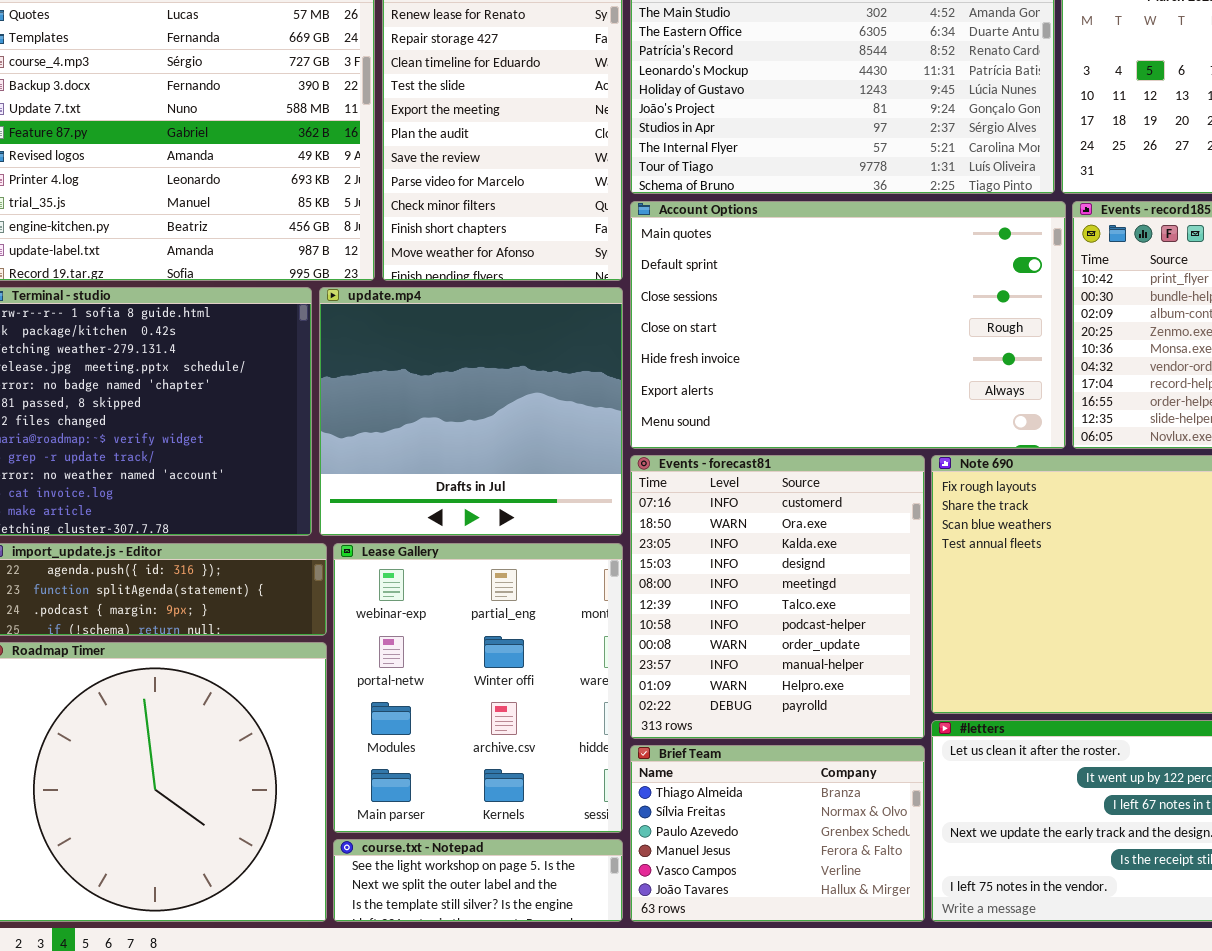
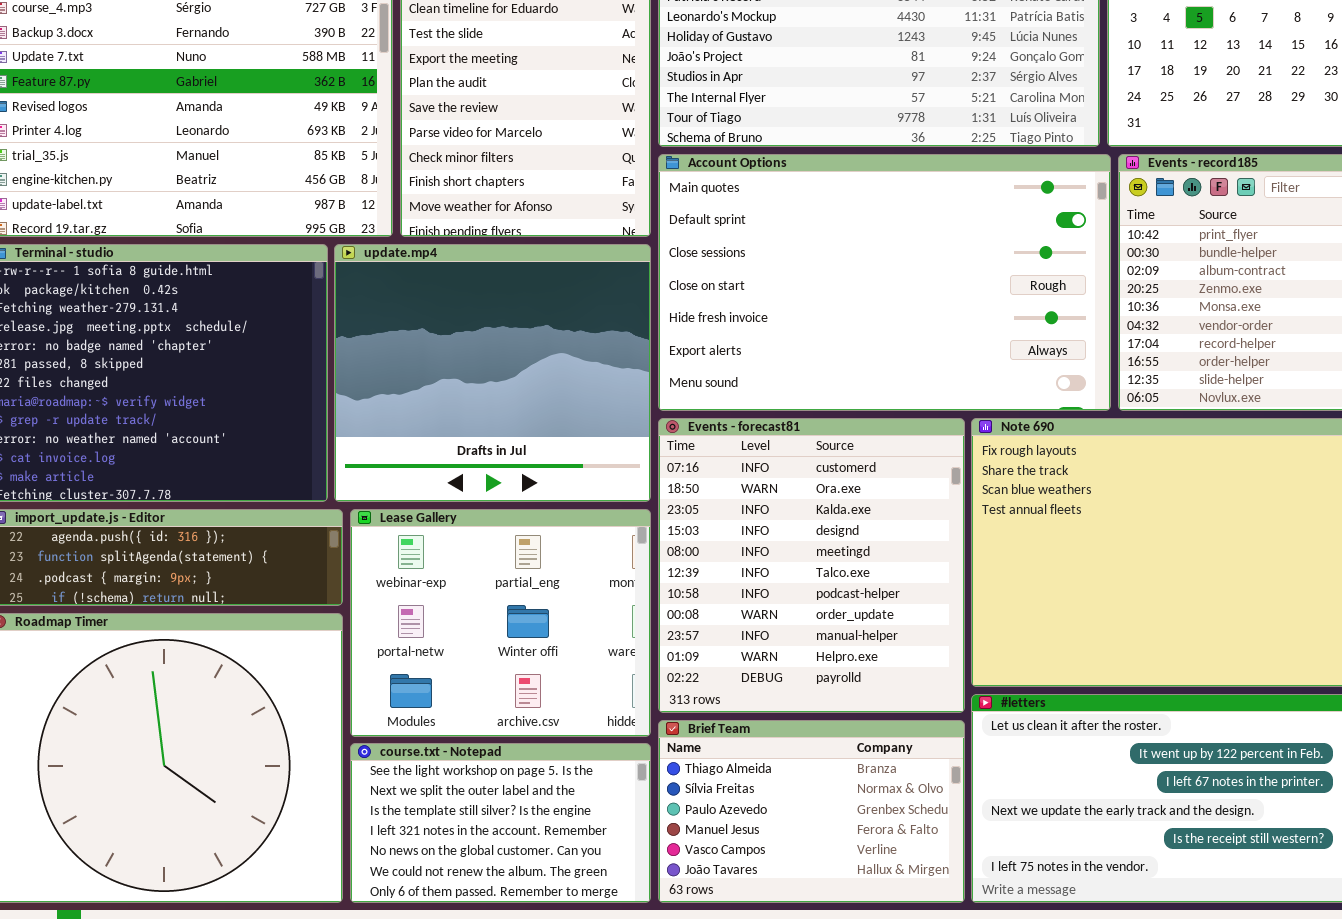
Lease Gallery: [333,543,623,833] -> [350,509,651,737], resized
course.txt - Notepad: [333,839,623,922] -> [350,743,651,903], resized

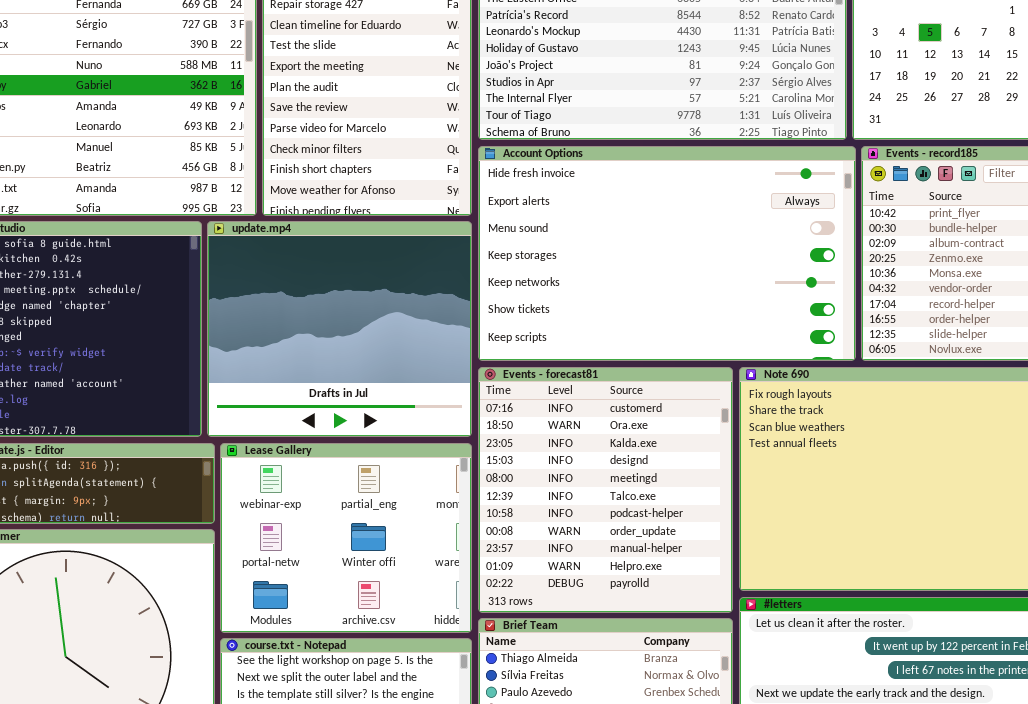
Account Options: [658,154,1111,411] -> [478,146,856,361], scrolled down 4 rows

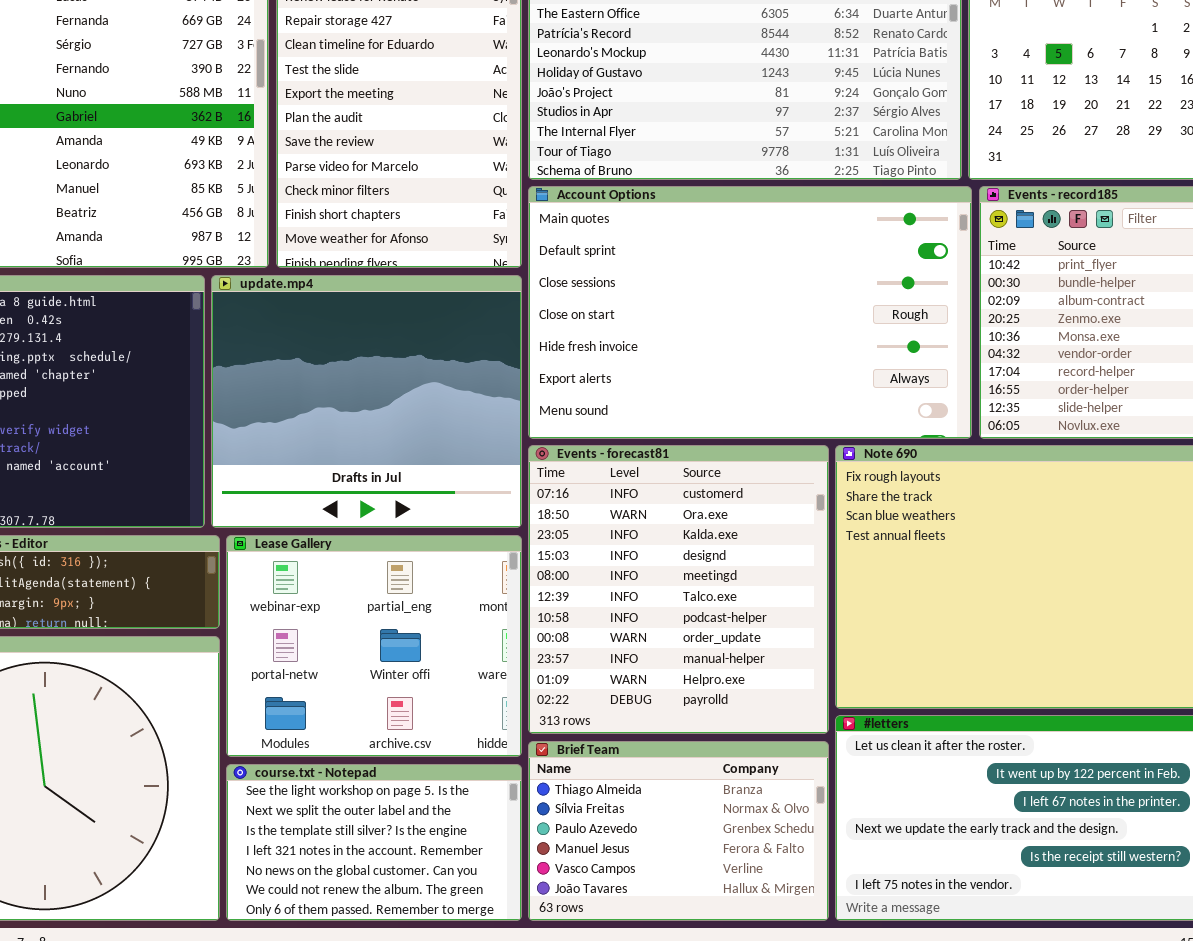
Account Options: [478,146,856,361] -> [528,186,972,439], scrolled up 4 rows

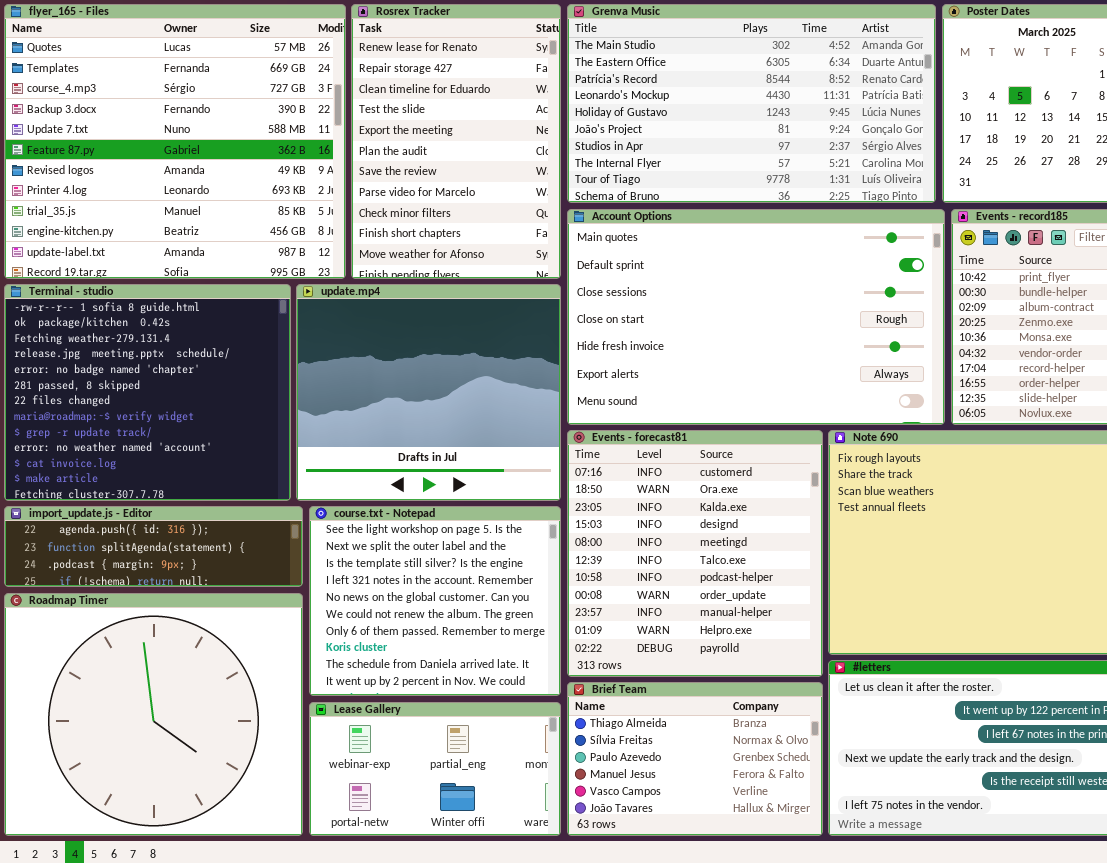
Lease Gallery: [226,535,522,757] -> [309,702,561,836], moved, resized
course.txt - Notepad: [226,764,522,921] -> [309,506,561,696], moved, resized

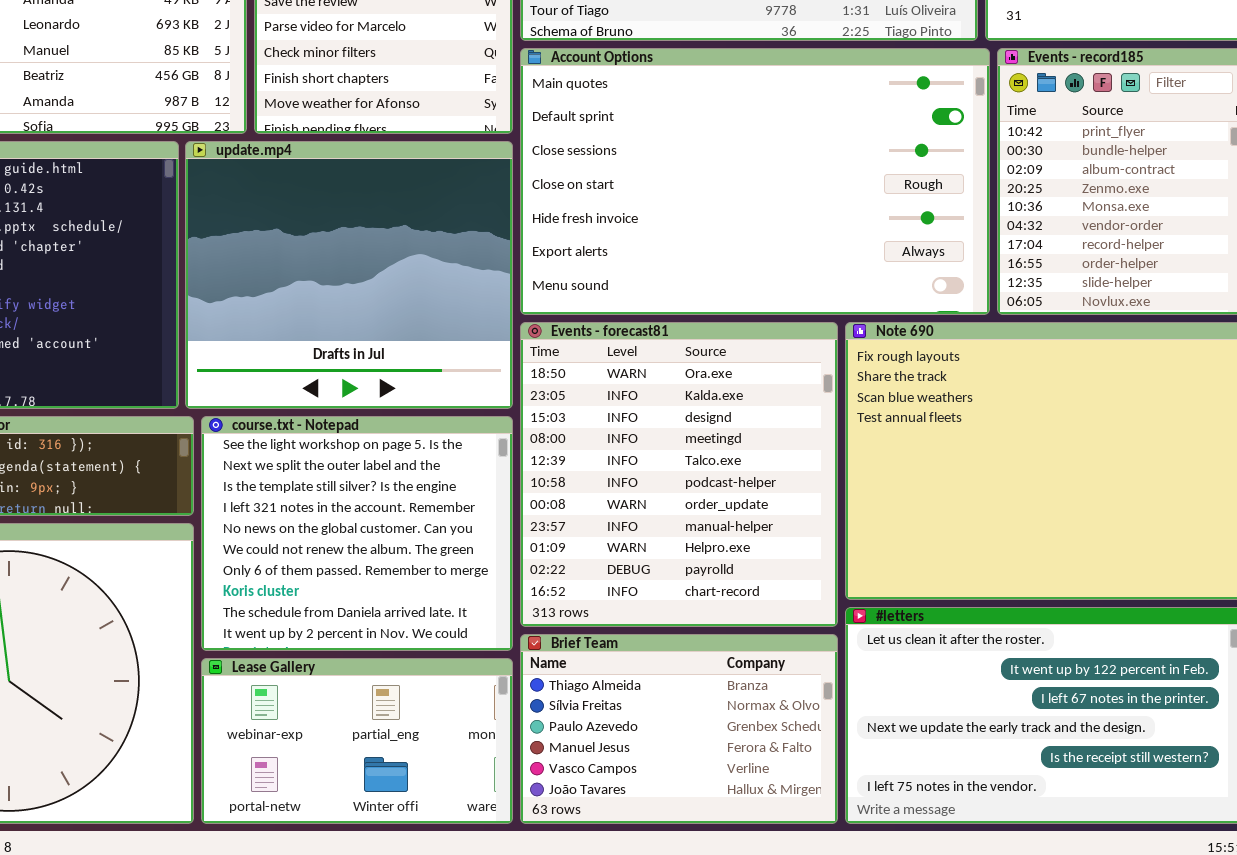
Events - forecast81: [567,430,823,677] -> [520,322,838,627], scrolled down 1 row

